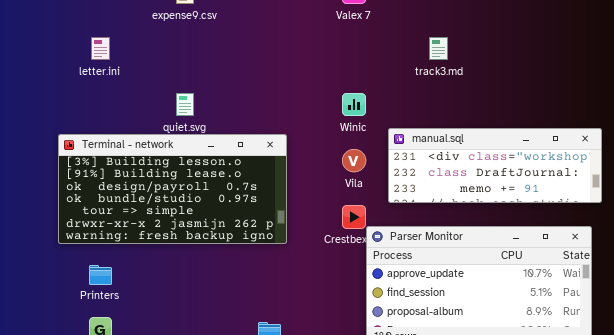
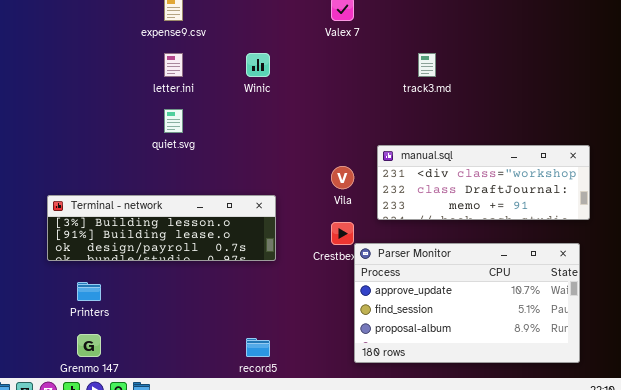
letter.ini: [91,37,110,60] -> [164,53,183,77], moved
Winic: [342,93,366,116] -> [246,53,270,77], moved
Terminal - network: [58,134,287,244] -> [47,195,276,261], resized

